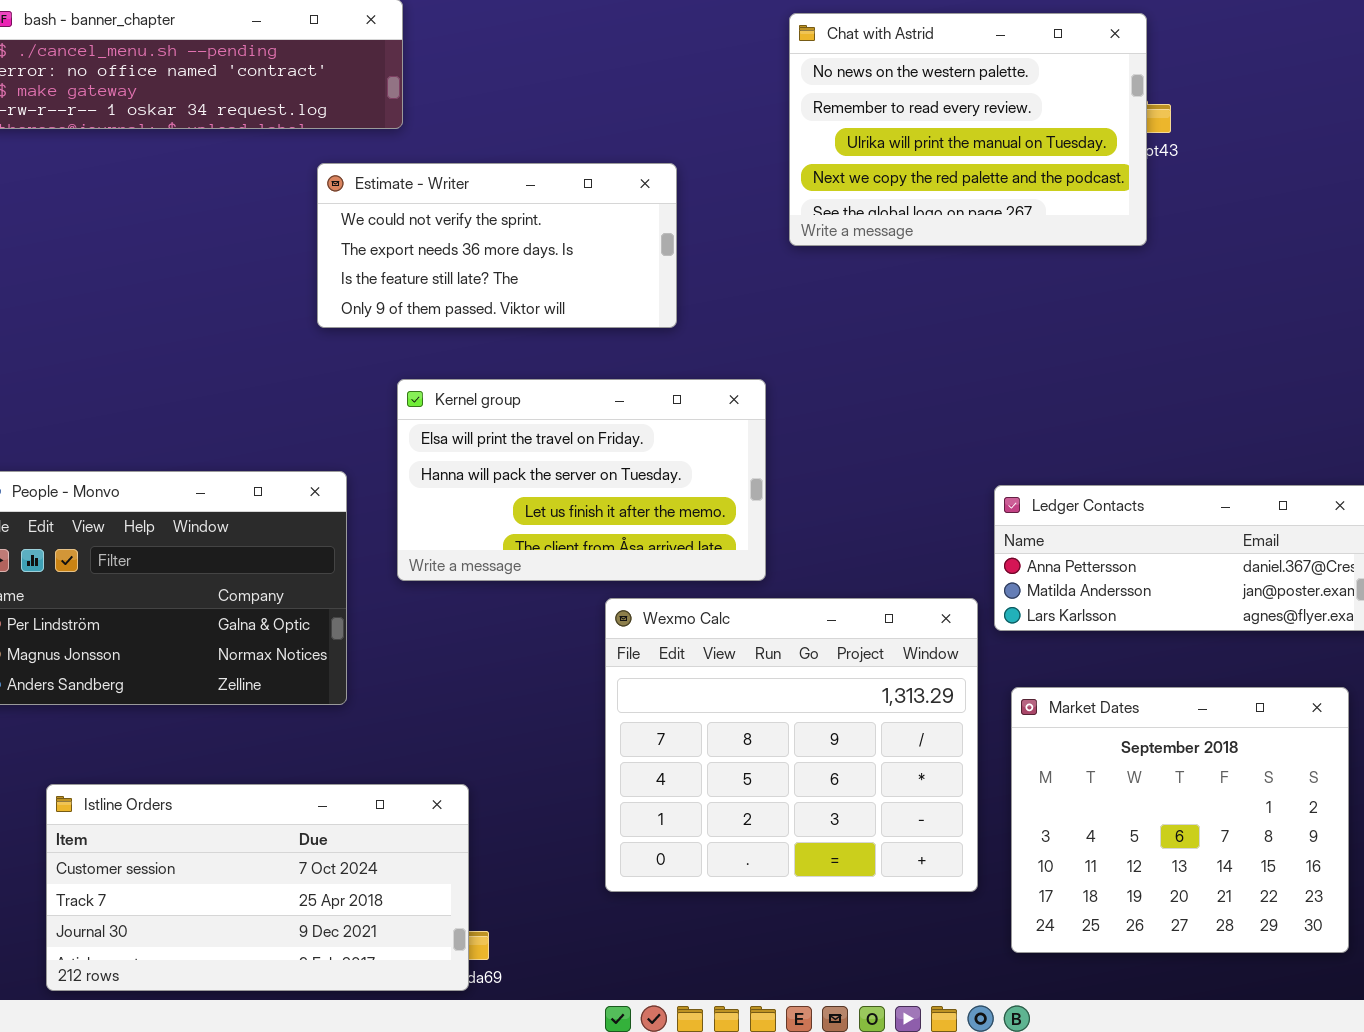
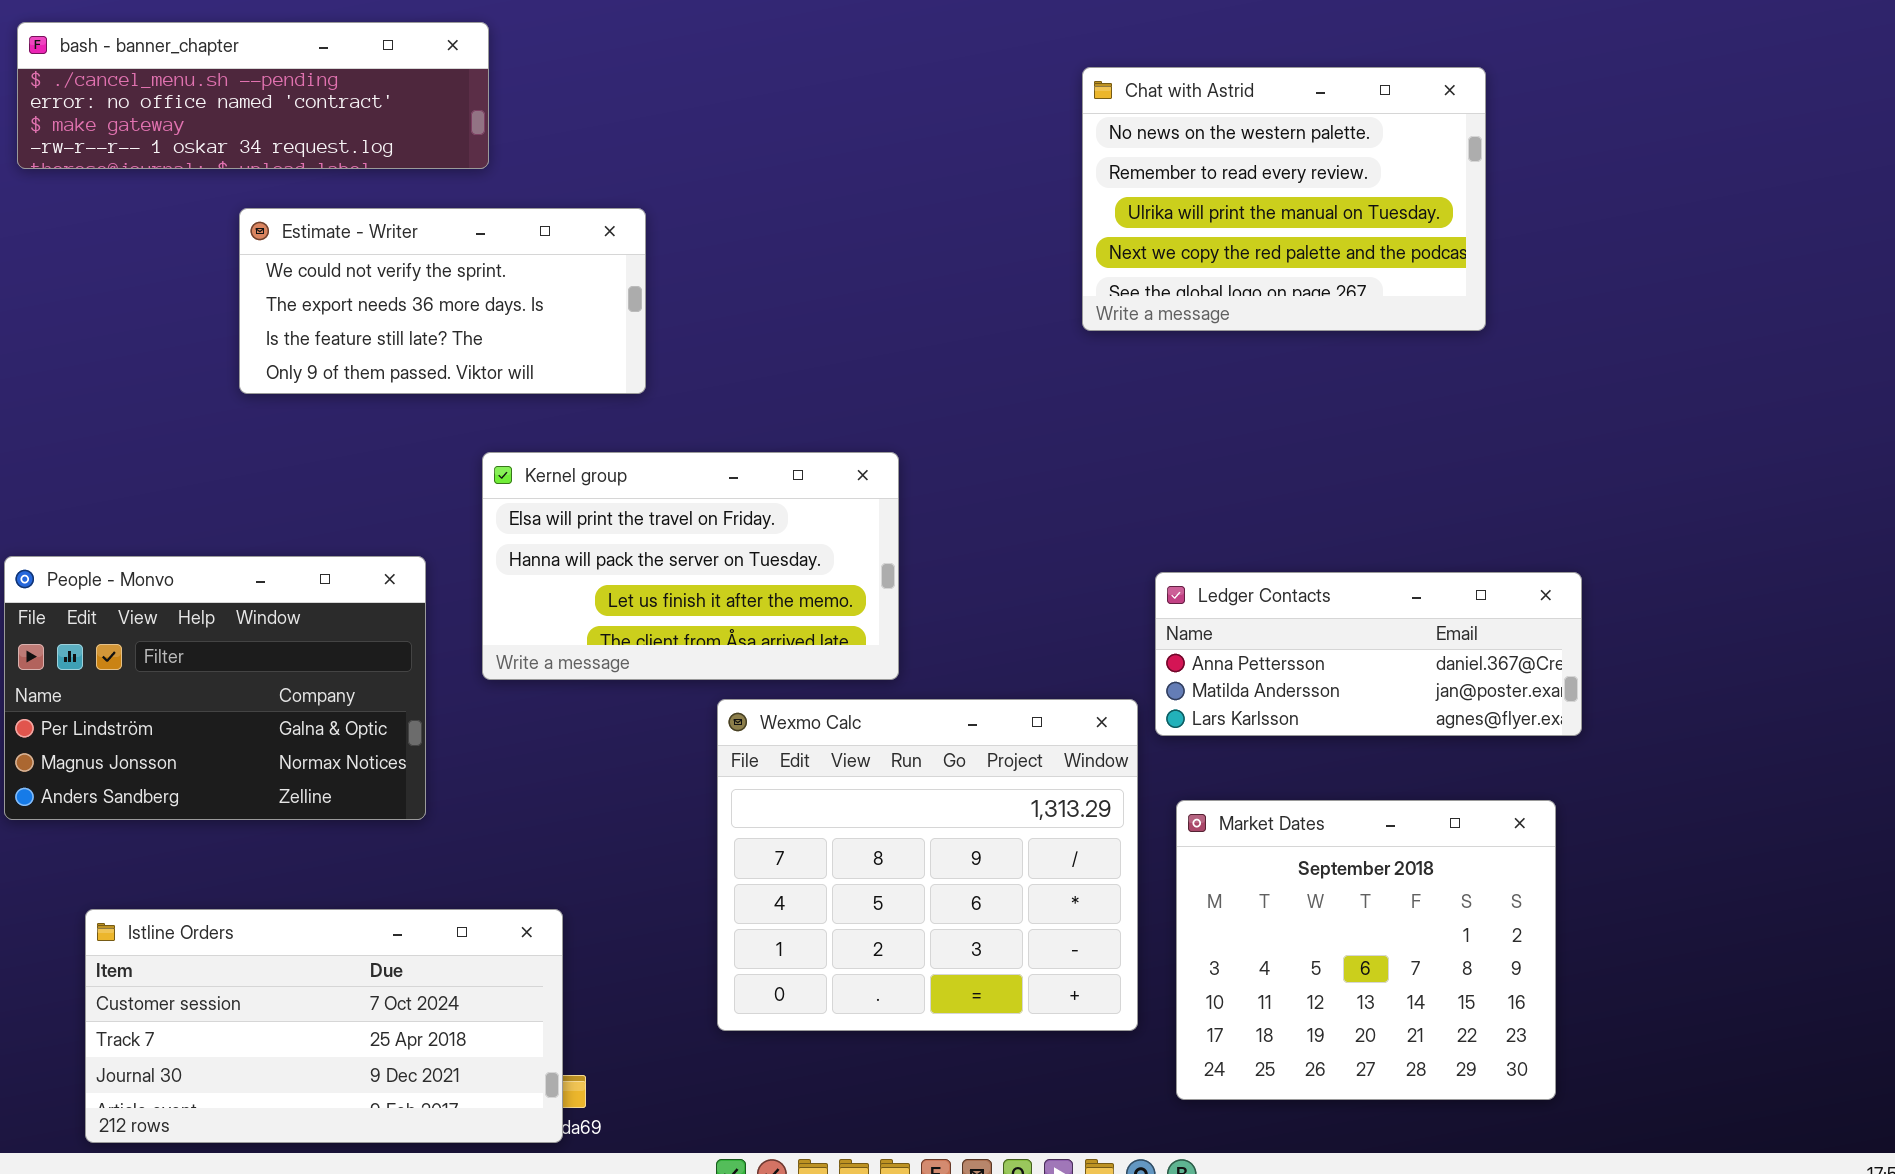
Chat with Astrid: [789,13,1147,246] -> [1082,67,1486,331], moved
Estimate - Writer: [317,163,677,328] -> [239,208,646,394], moved

